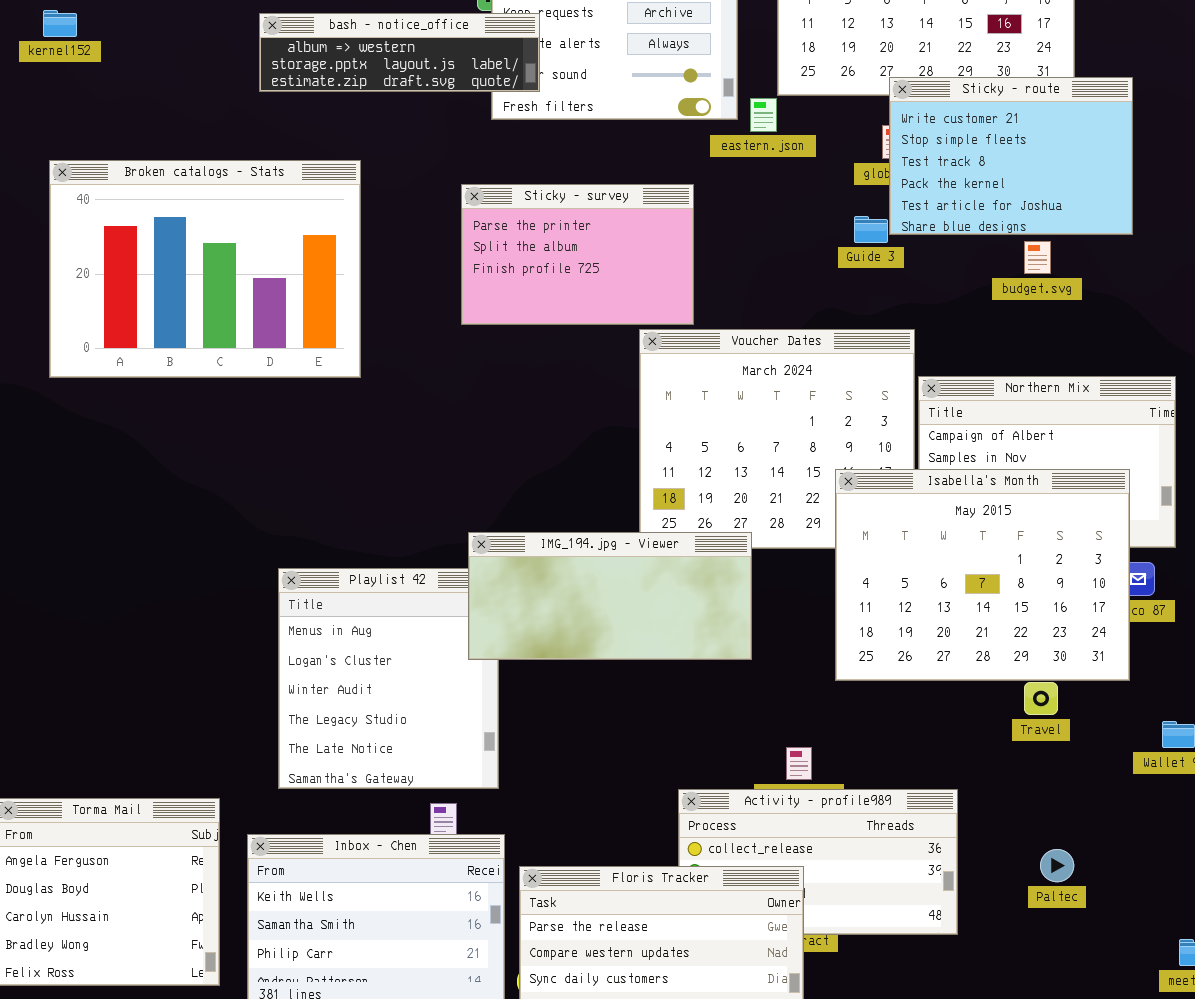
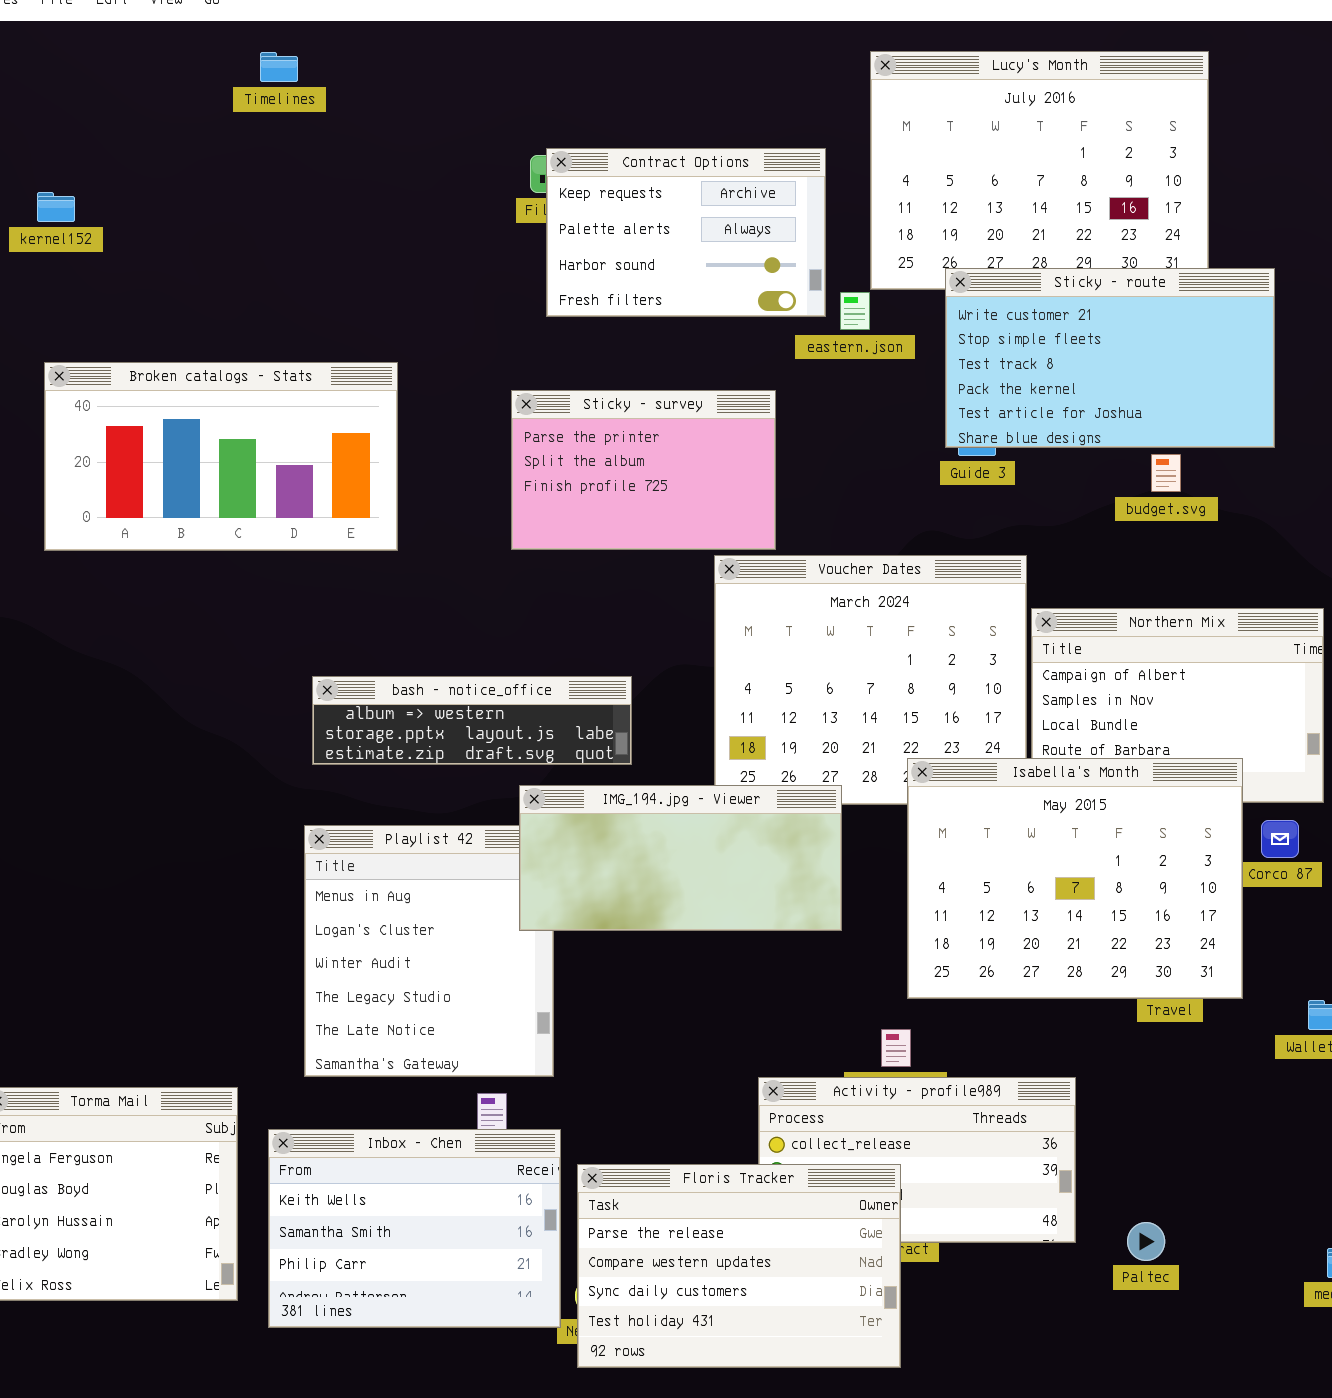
bash - notice_office: [259,13,540,92] -> [312,676,632,765], moved
Sticky - route: [889,77,1133,235] -> [945,268,1275,448], resized
Broken catalogs - Stats: [49,160,361,378] -> [44,362,398,551], resized
Isabella's Month: [835,469,1130,681] -> [907,758,1243,999], moved
Paltec: [1040,849,1074,882] -> [1127,1222,1165,1261], moved

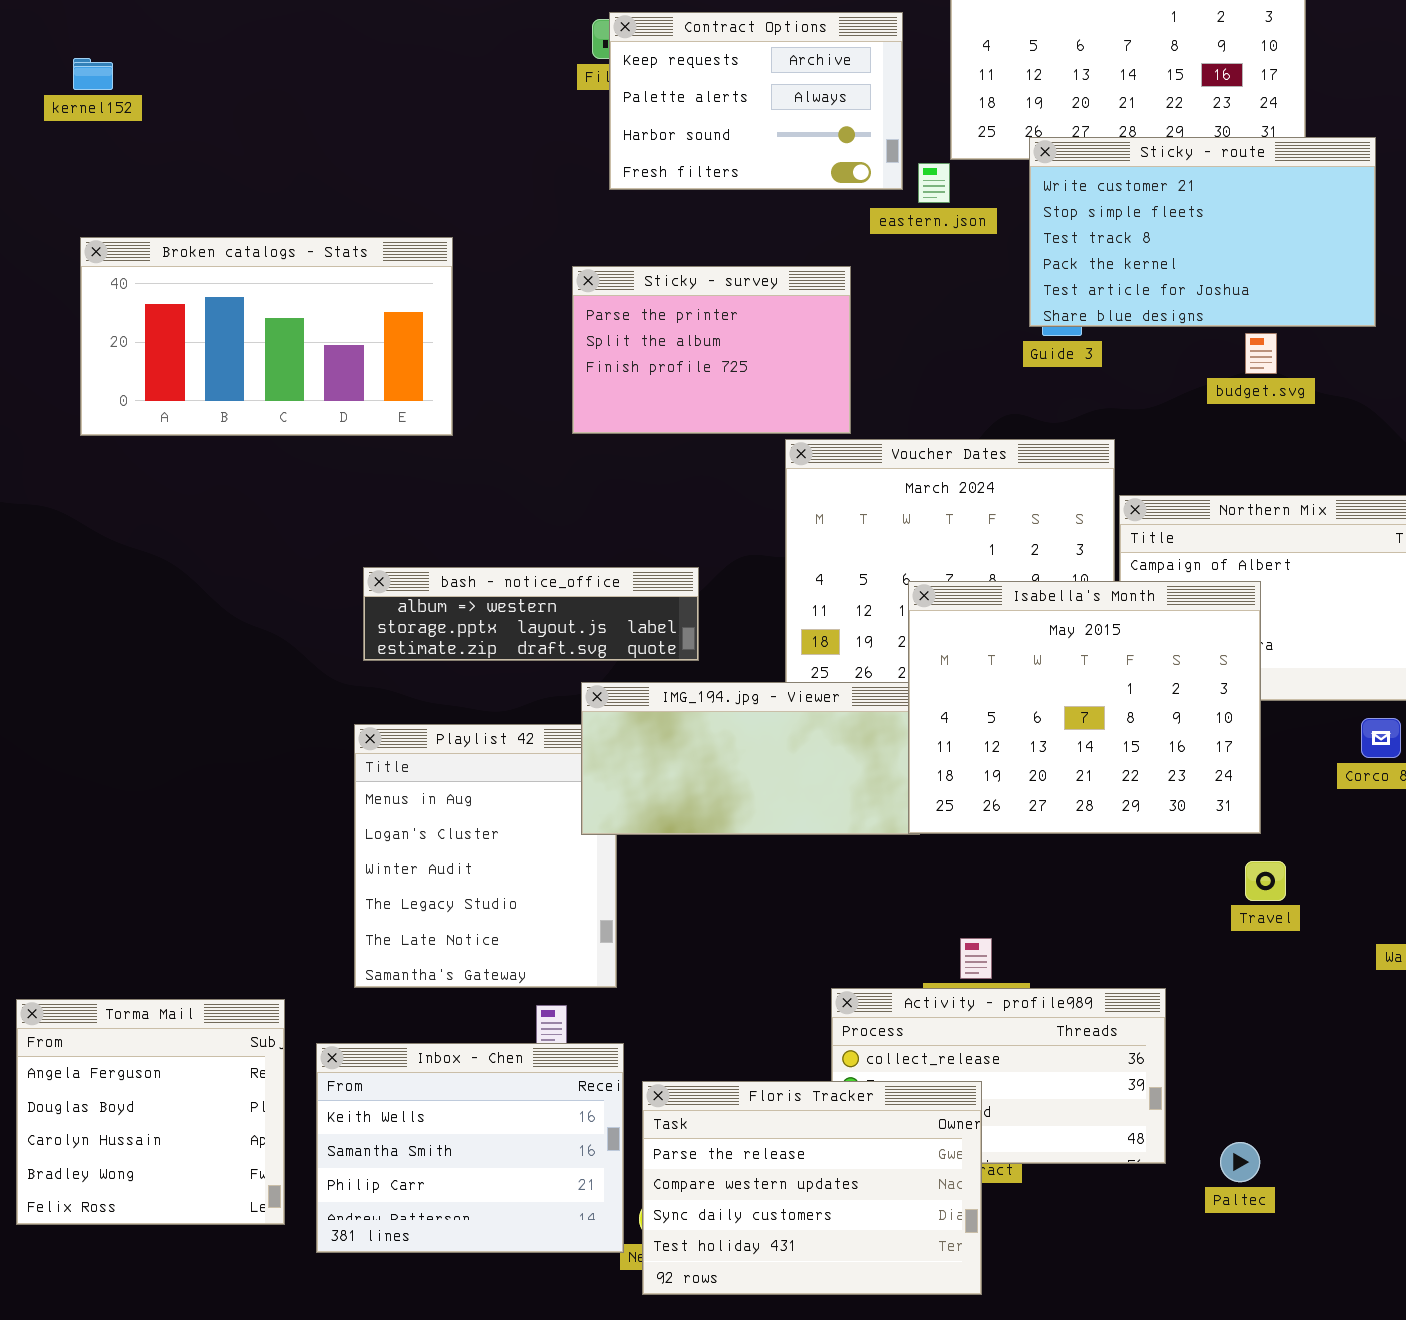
Isabella's Month: [907,758,1243,999] -> [908,581,1261,834], moved

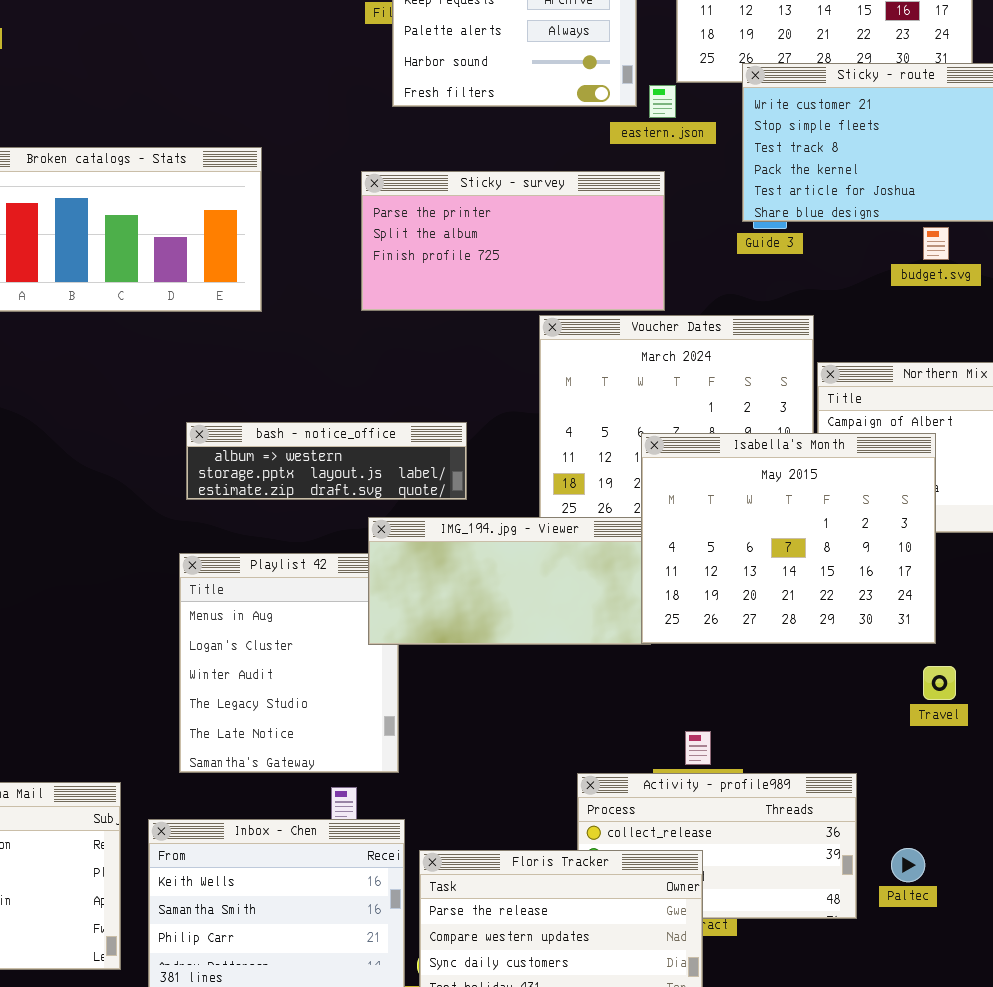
Sticky - survey: [572,266,851,434] -> [361,171,665,311], resized
Paltec: [1220,1142,1260,1182] -> [891,848,925,882], moved

